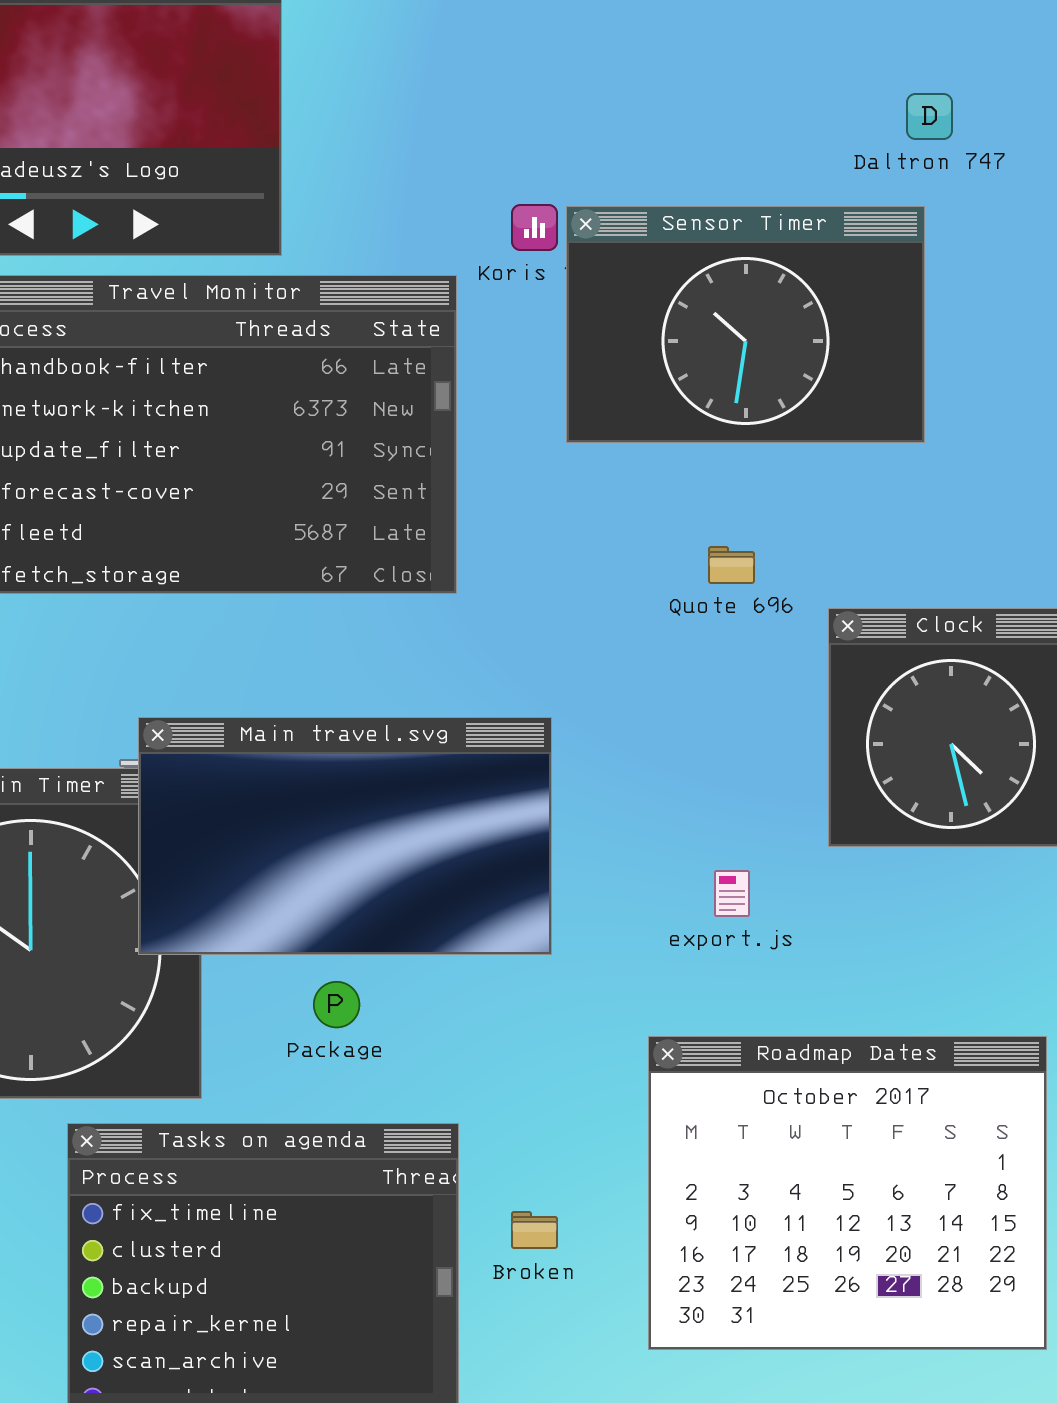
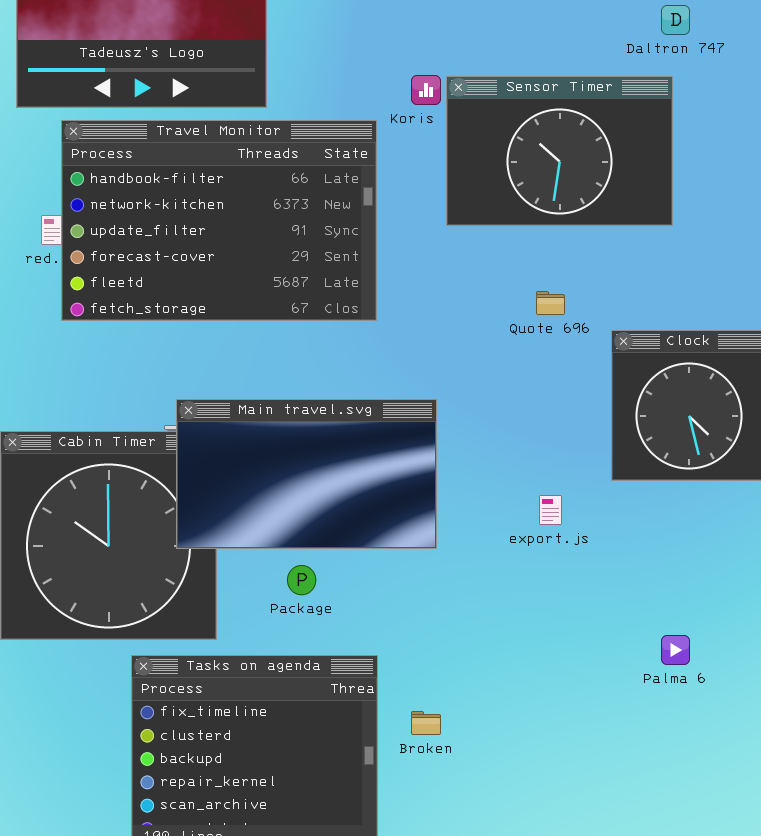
Roadmap Dates: [648,1036,1047,1350] -> none, closed

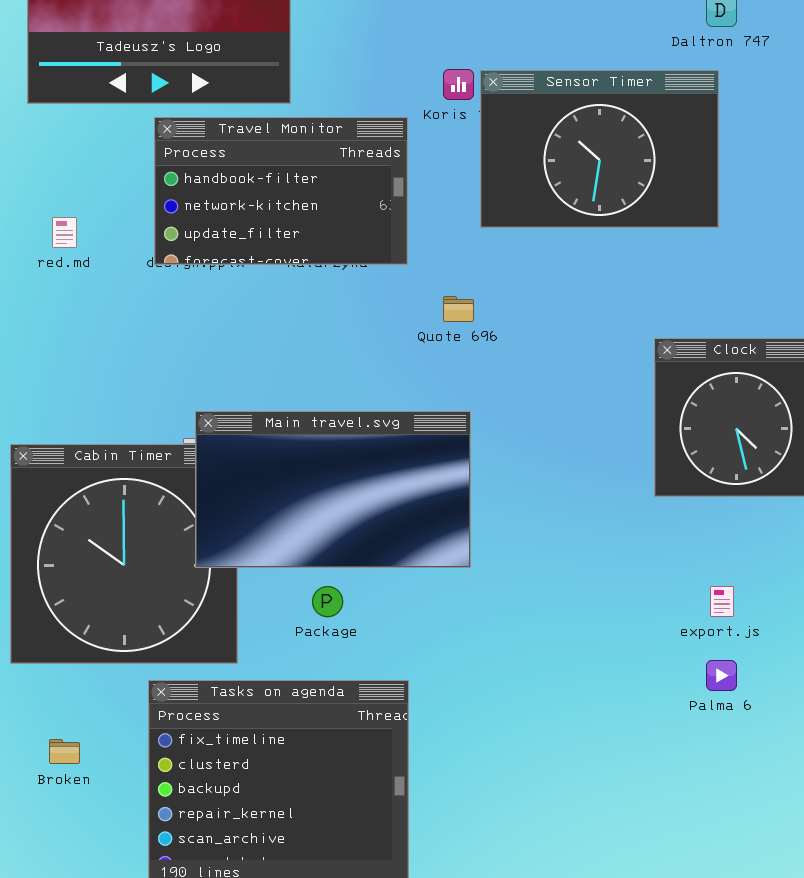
Travel Monitor: [61,120,377,321] -> [154,117,408,265], resized
Quote 696: [536,291,565,315] -> [443,296,474,322], moved
export.js: [539,495,562,525] -> [710,586,734,617], moved
Broken: [411,711,441,735] -> [49,739,80,764], moved

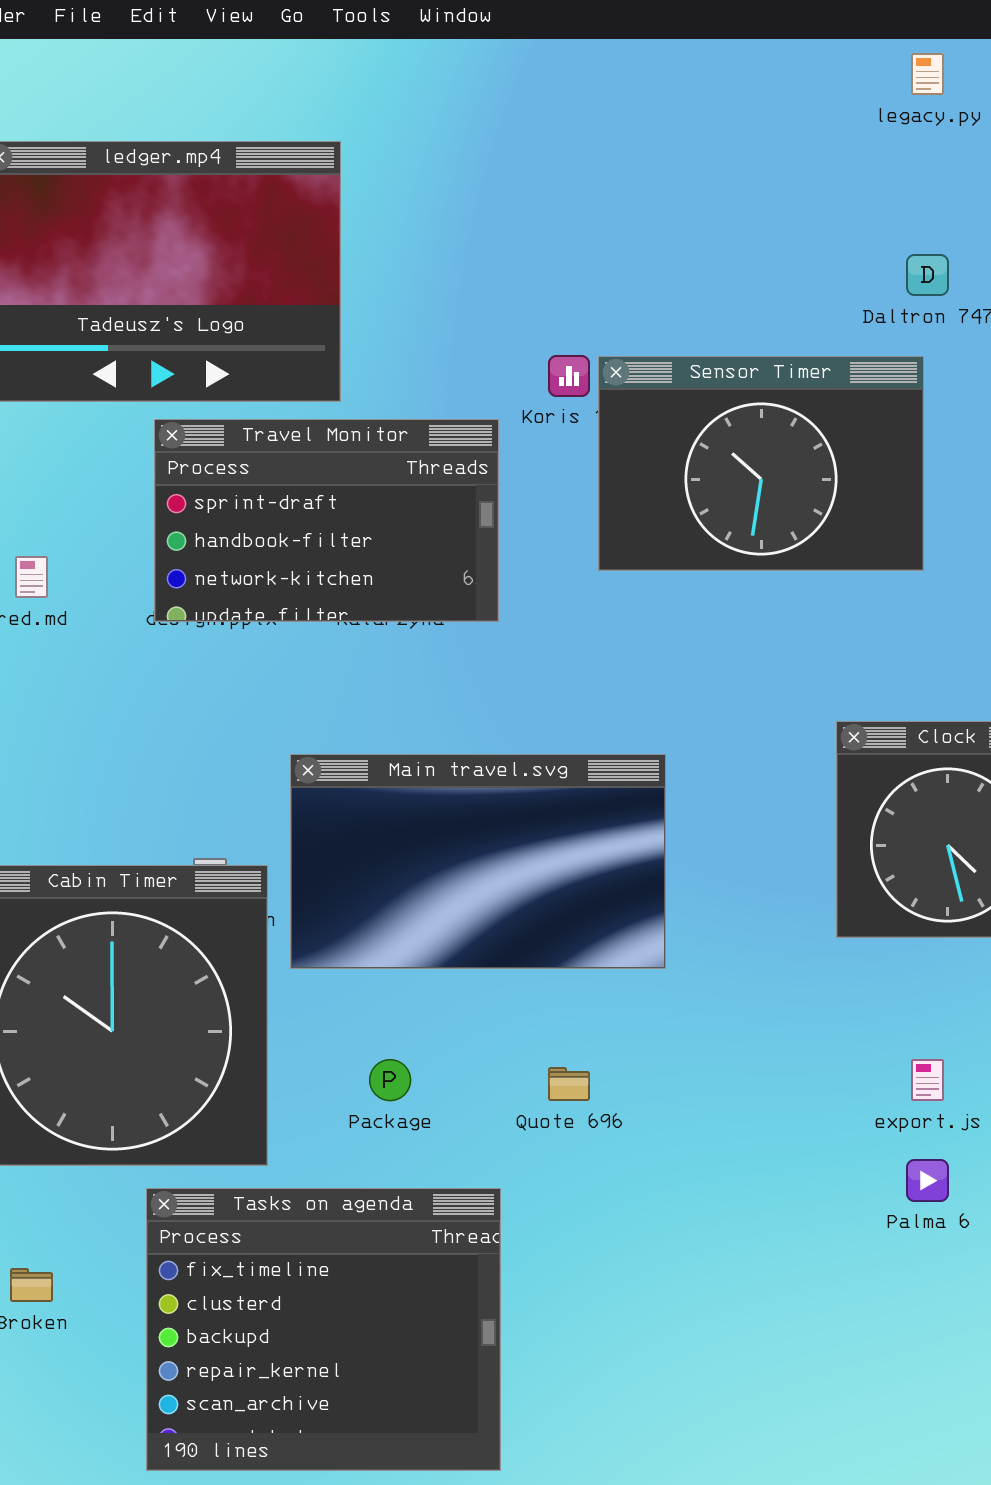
Travel Monitor: [154,117,408,265] -> [154,419,499,622], scrolled up 1 row
Quote 696: [443,296,474,322] -> [548,1067,590,1101], moved
Main travel.svg: [195,411,471,568] -> [290,754,666,969], moved

